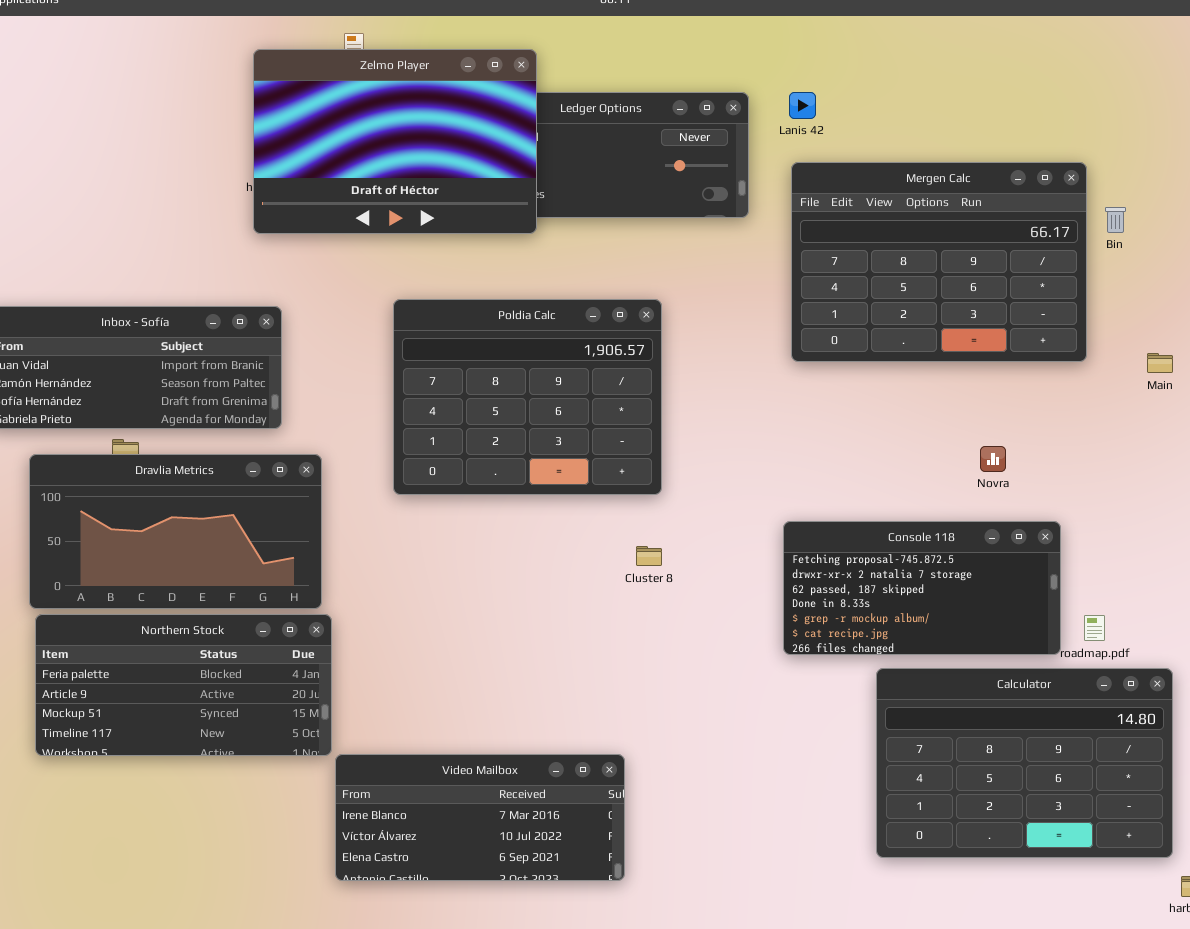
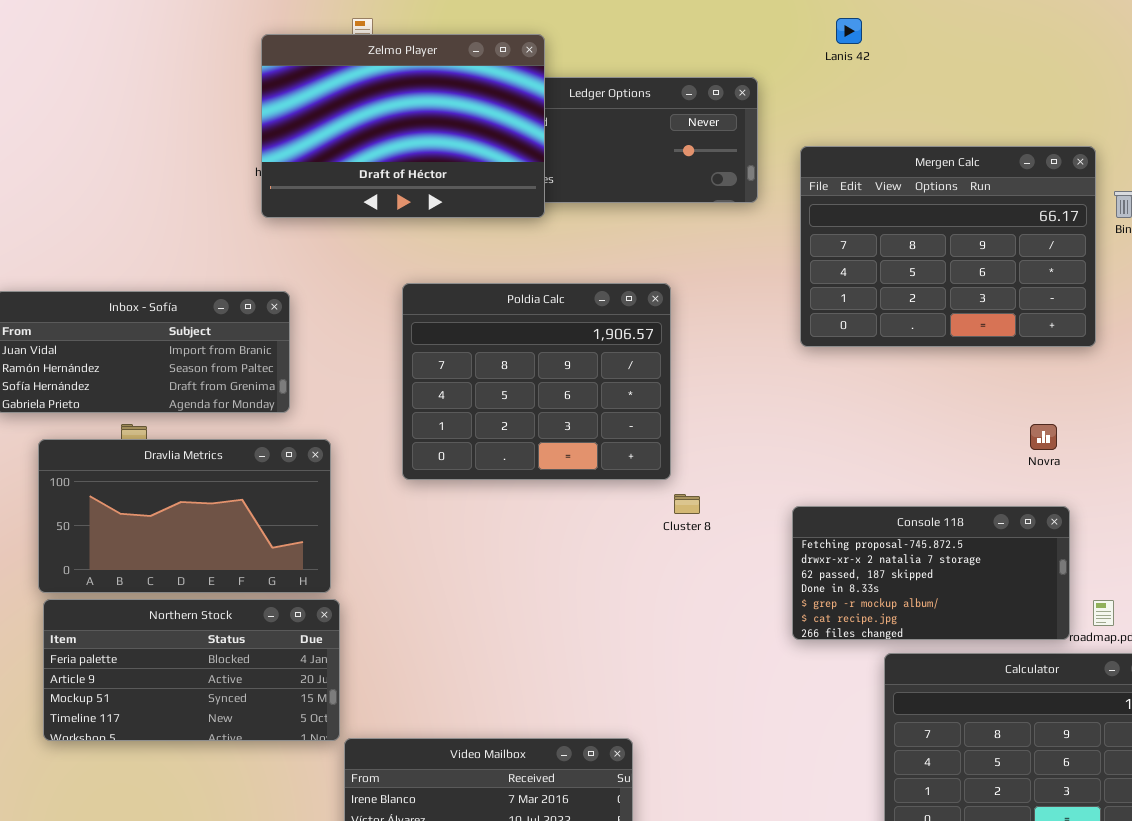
Lanis 42: [789,92,816,119] -> [836,18,862,44], moved
Novra: [980,446,1006,472] -> [1030,424,1057,450], moved
Cluster 8: [636,546,662,566] -> [674,494,700,514], moved

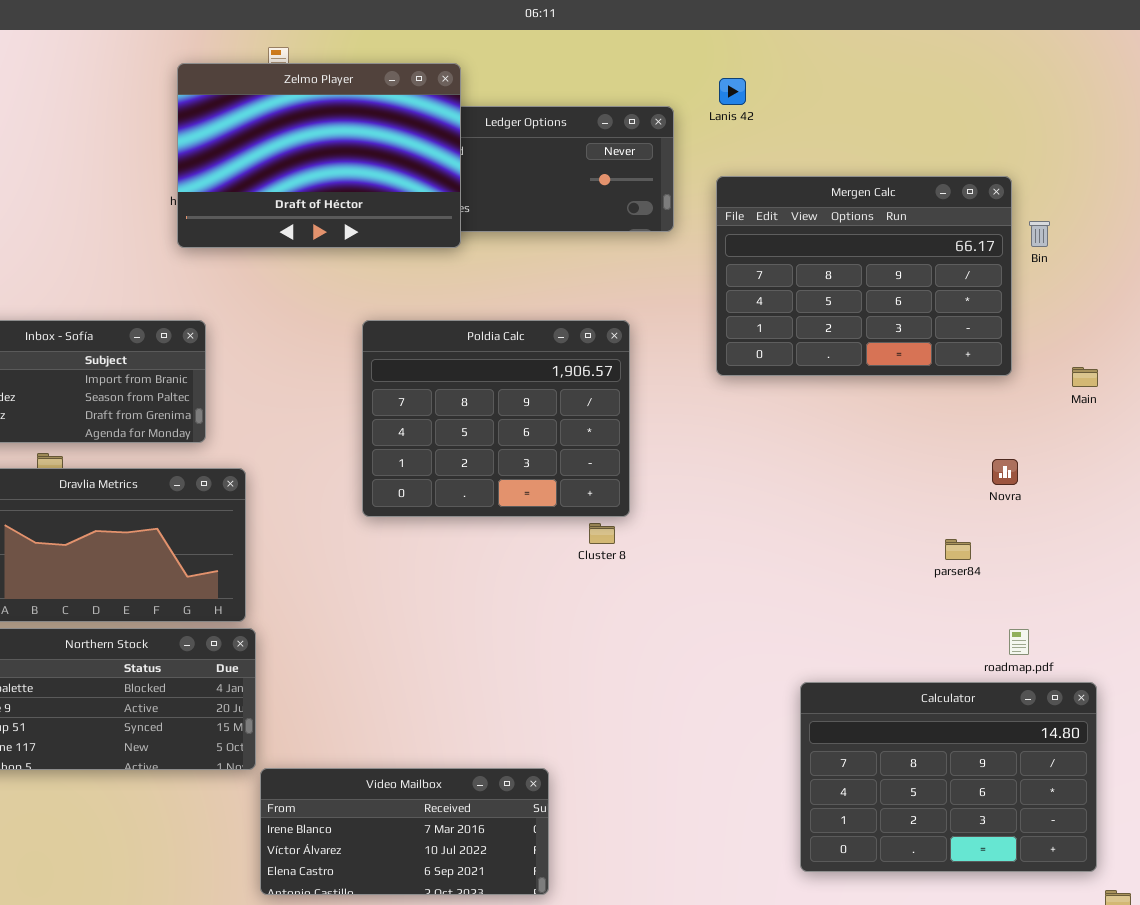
Lanis 42: [836,18,862,44] -> [719,78,746,105], moved
Poldia Calc: [402,283,671,480] -> [362,320,630,517], moved
Novra: [1030,424,1057,450] -> [992,459,1018,485], moved
Console 118: [792,506,1070,640] -> none, closed

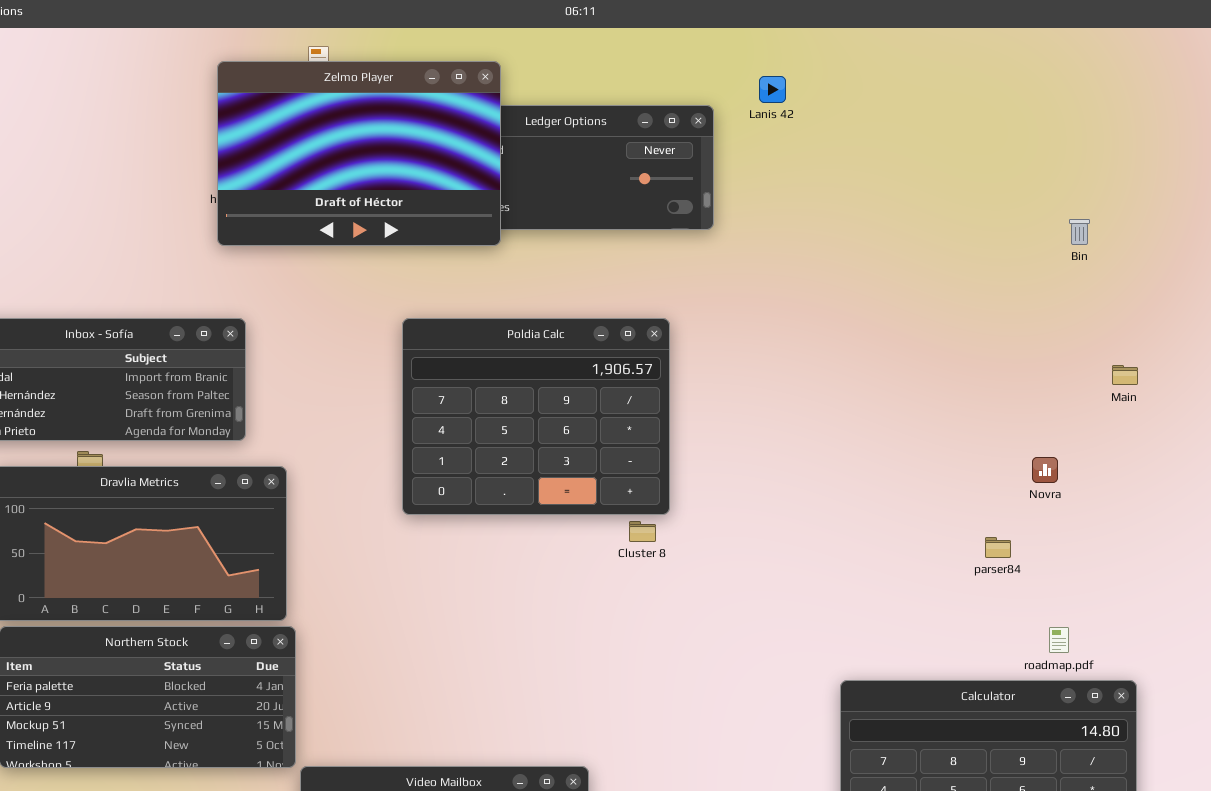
Mergen Calc: [716,176,1012,376] -> none, closed

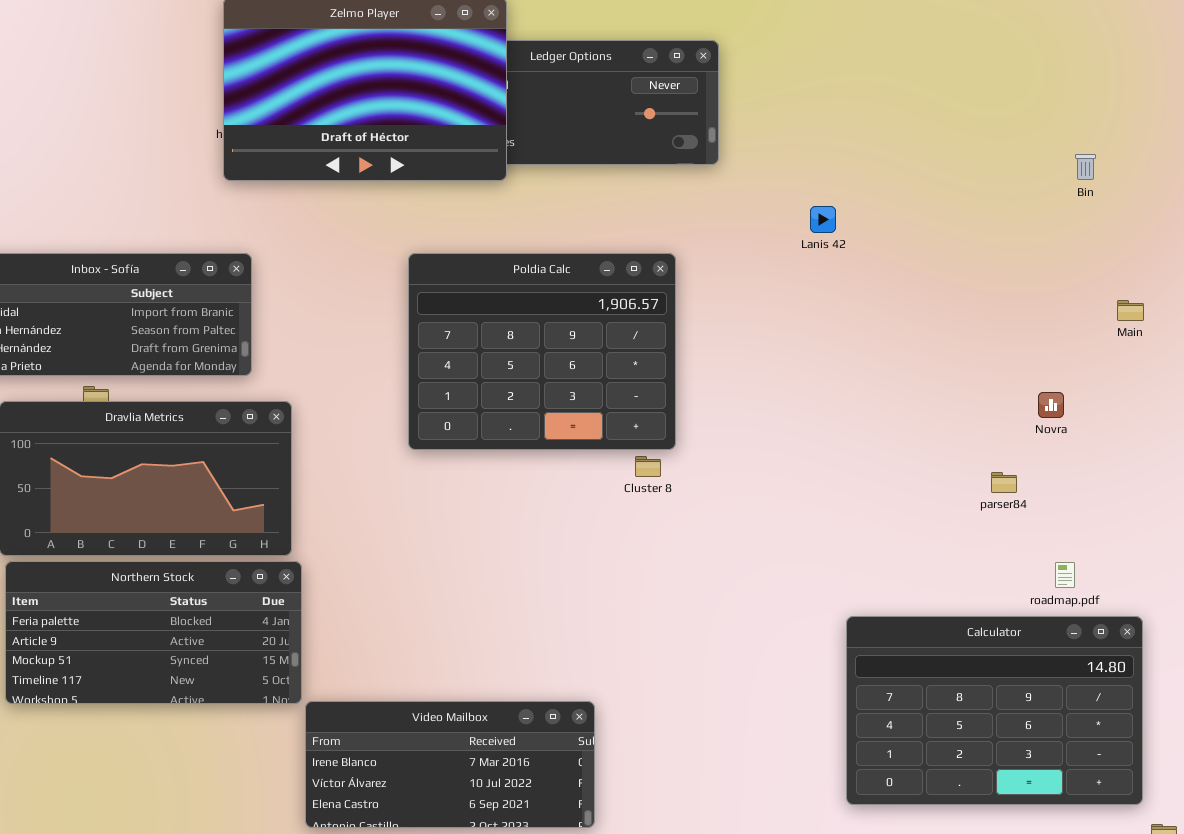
Lanis 42: [759,76,786,103] -> [810,206,836,233], moved

